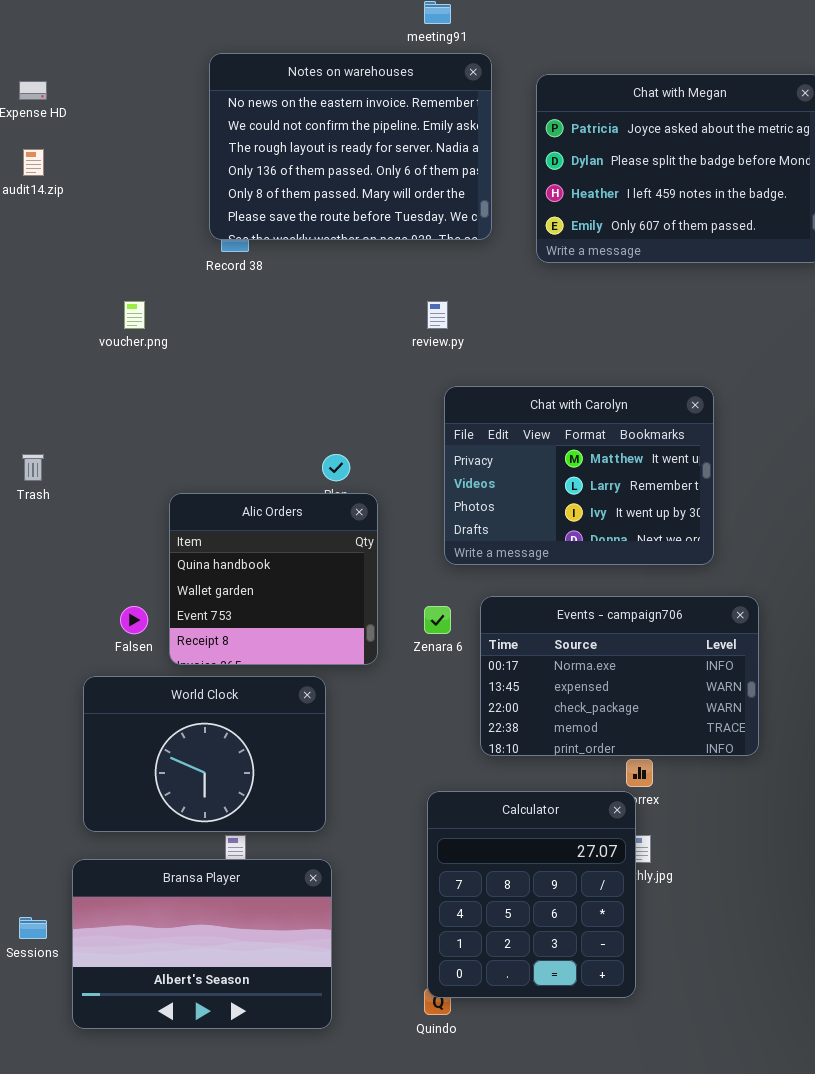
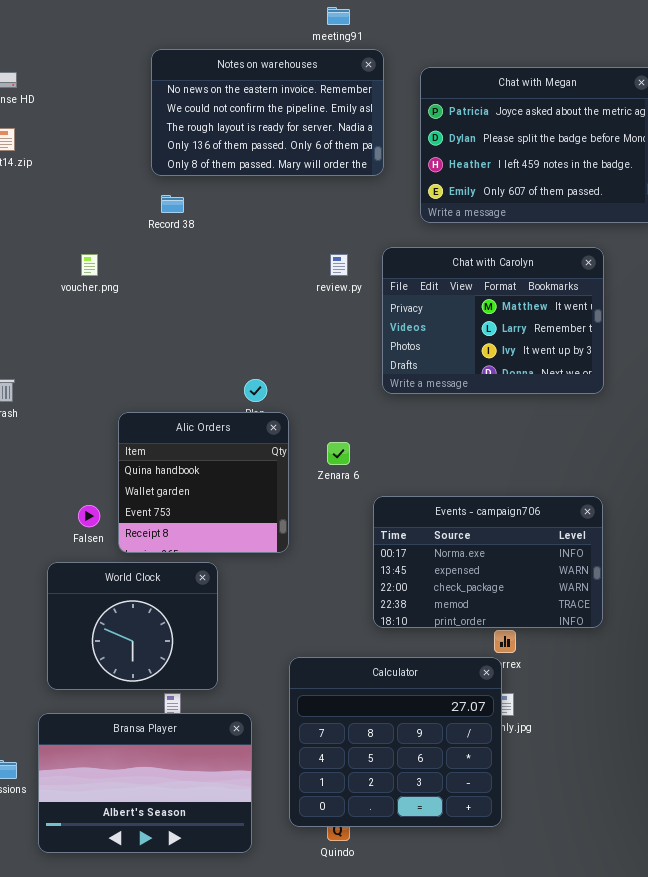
Notes on warehouses: [209,53,492,240] -> [151,49,384,176], resized
Chat with Carolyn: [444,386,714,565] -> [382,247,604,394], moved
Zenara 6: [424,606,451,634] -> [327,442,350,465], moved
World Clock: [83,676,326,832] -> [47,562,218,690], resized
Calculator: [427,791,636,998] -> [289,657,502,827], resized

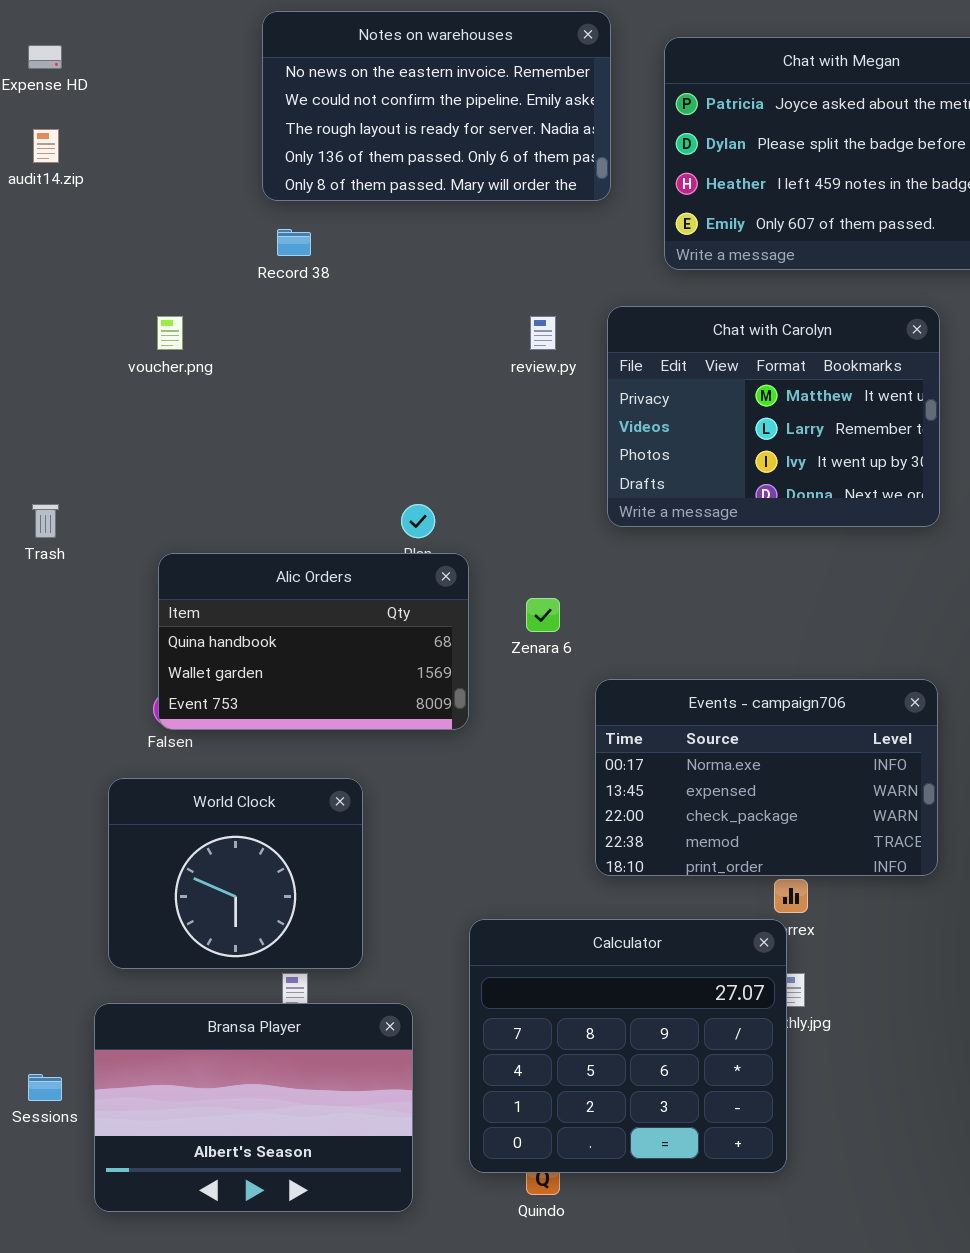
Alic Orders: [118,412,289,553] -> [158,553,469,730], resized

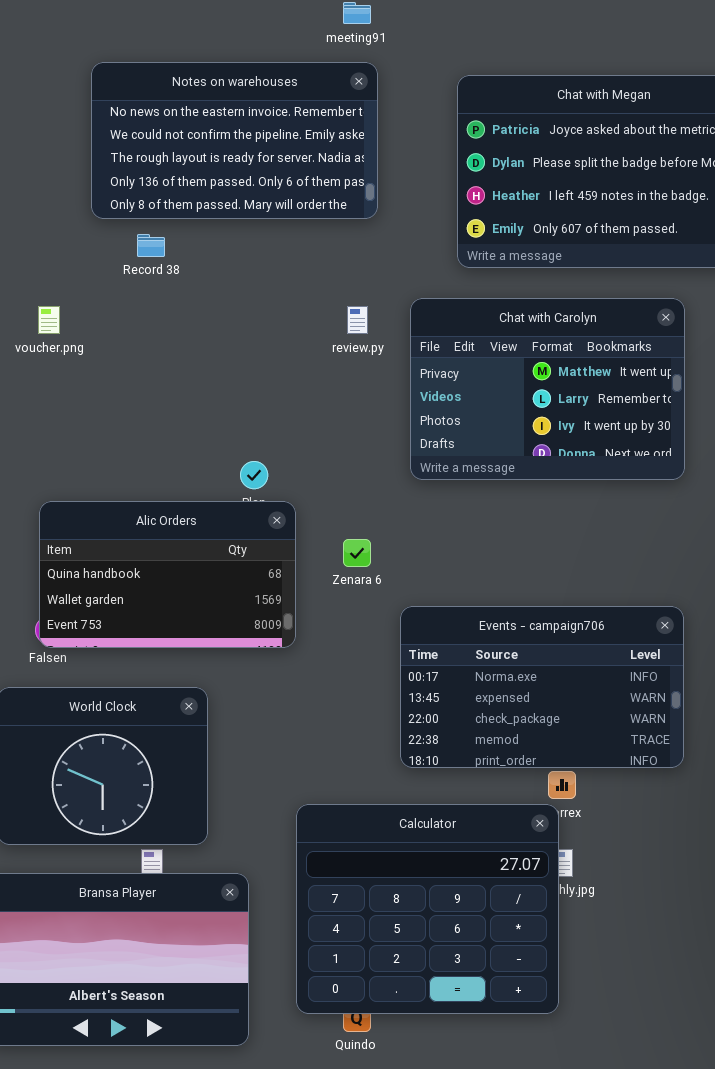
Notes on warehouses: [262,11,611,201] -> [91,62,378,219], moved

